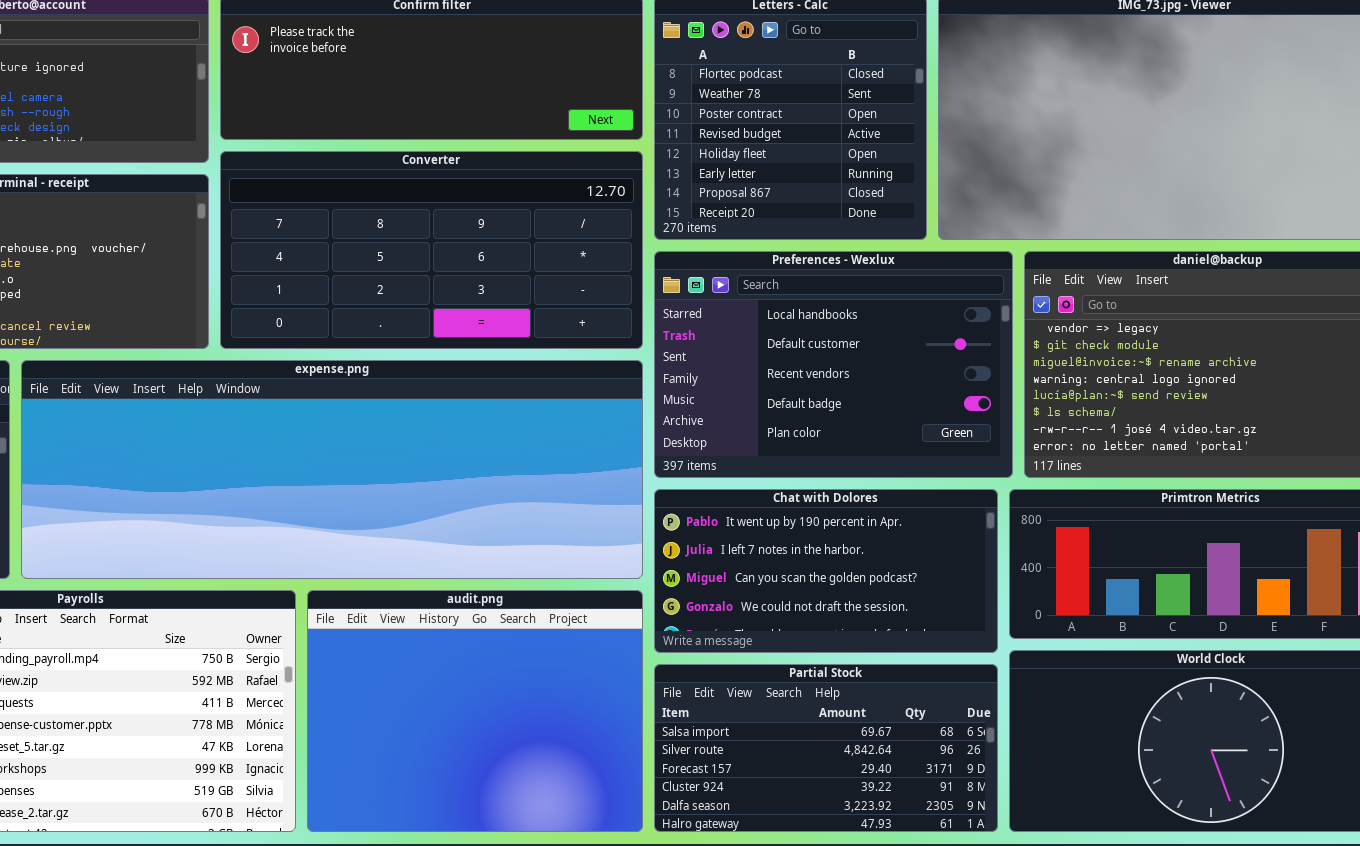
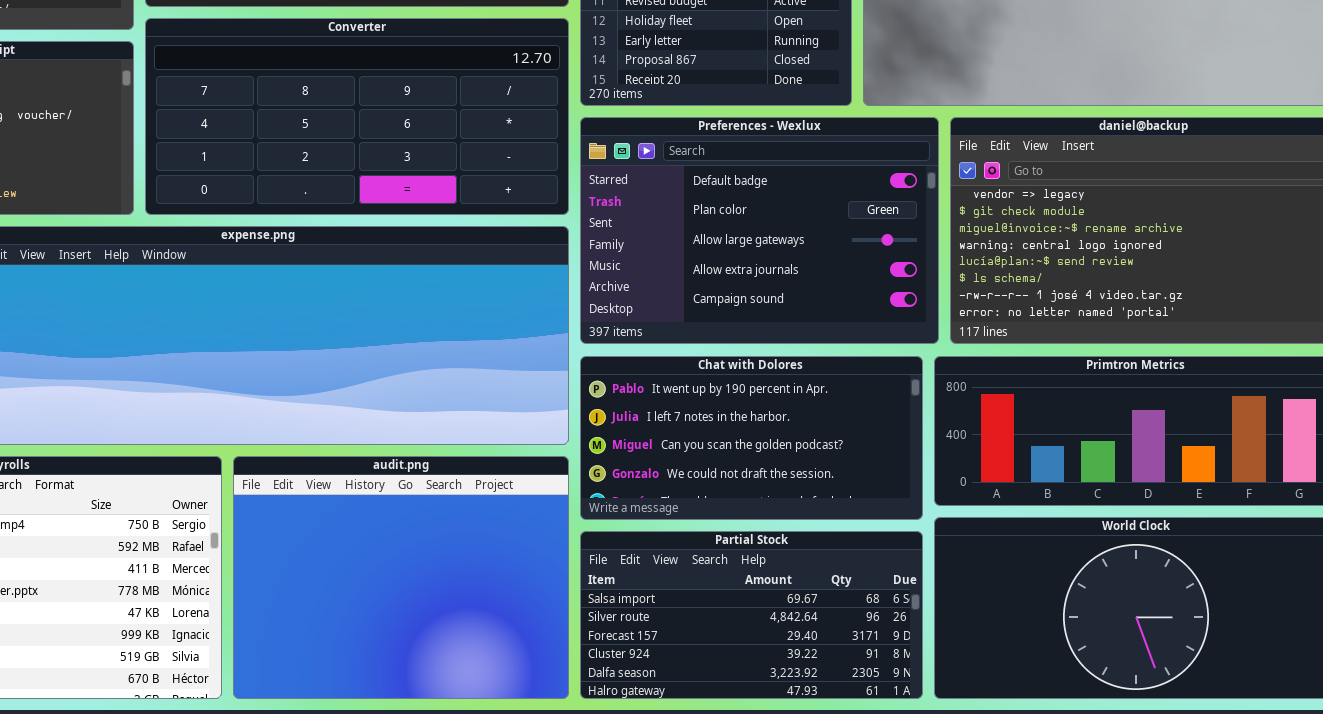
Preferences - Wexlux: [654,251,1013,478] -> [580,117,939,344], scrolled down 3 rows

